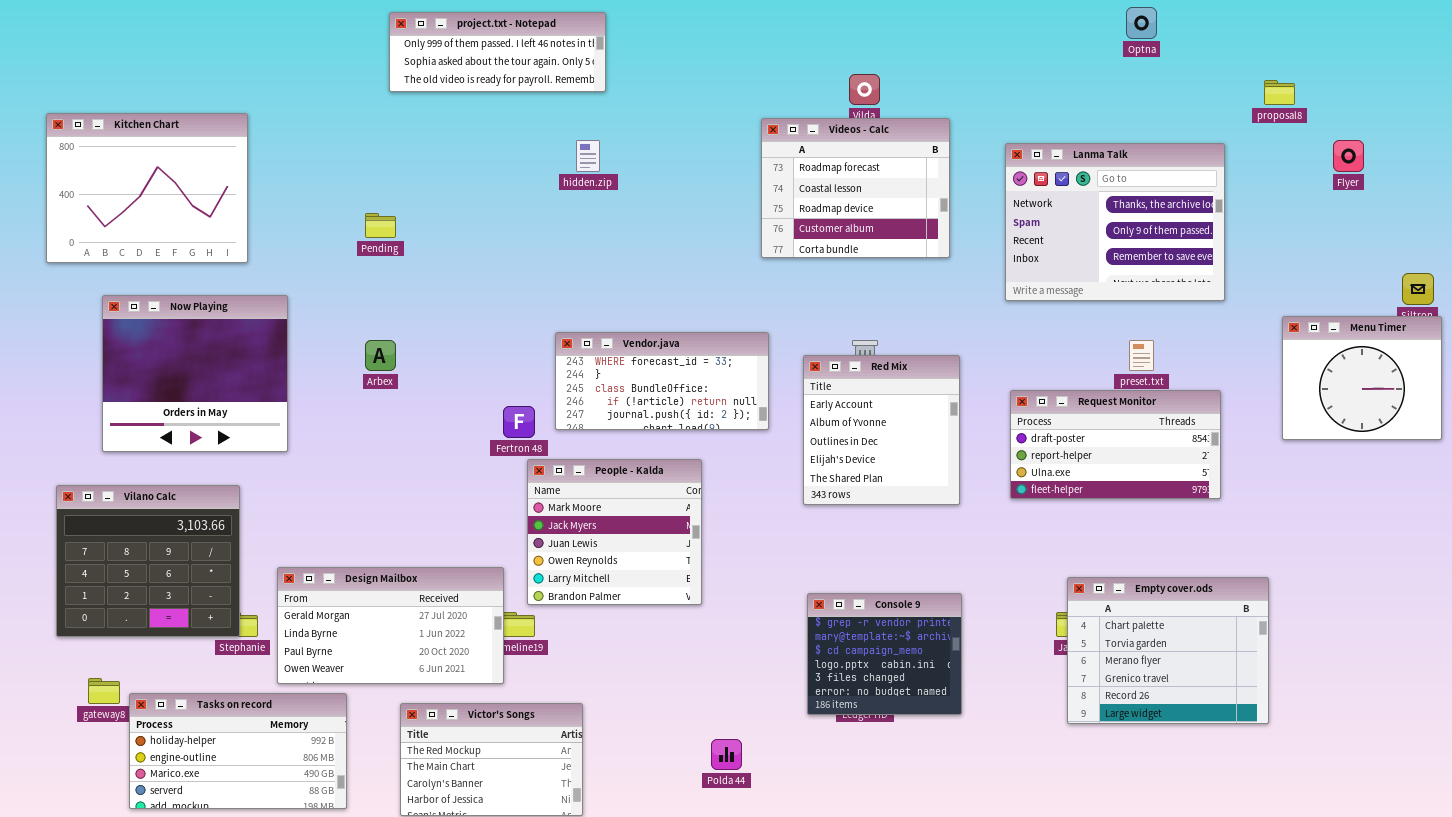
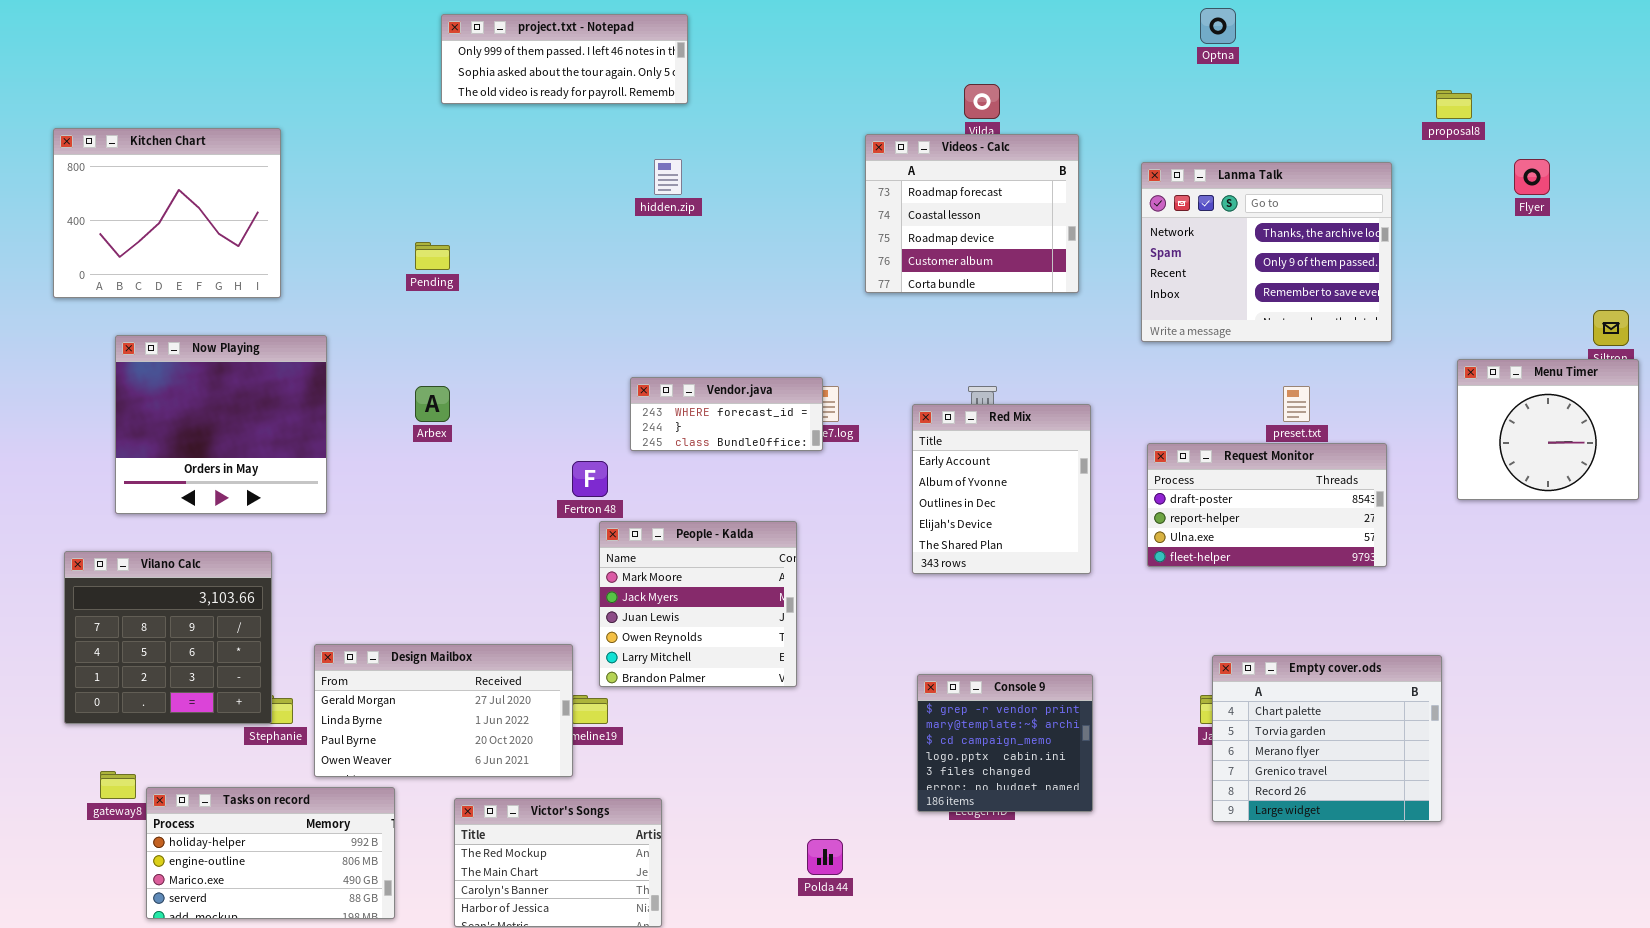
Optna: [1126,7,1157,39] -> [1200,8,1236,44], moved
Vendor.java: [555,332,769,430] -> [630,377,823,451], resized

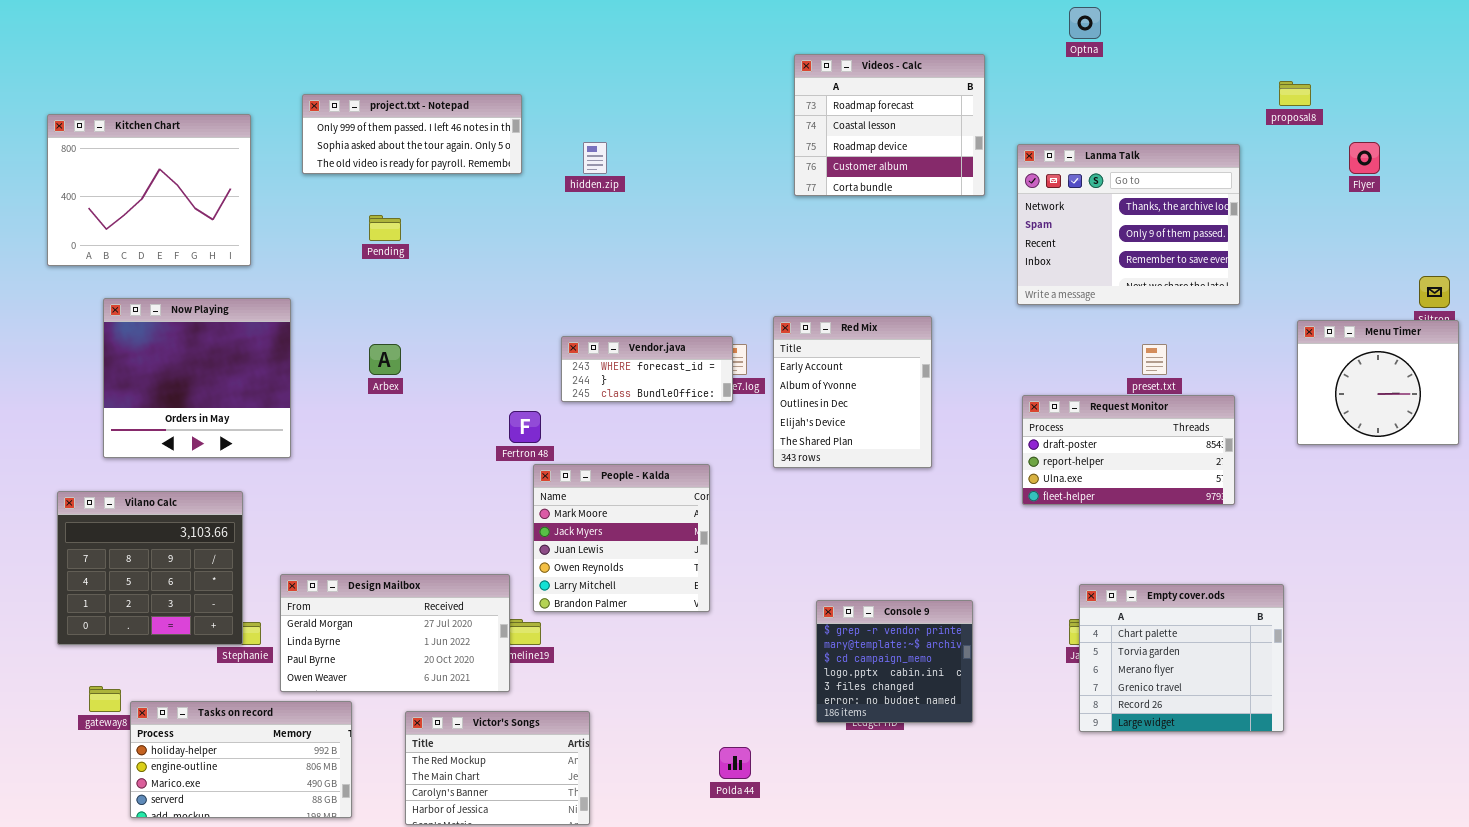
project.txt - Notepad: [441,14,688,104] -> [302,94,522,174], moved
Videos - Calc: [865,134,1079,293] -> [794,54,985,196], moved
Red Mix: [912,404,1091,574] -> [773,316,932,468], moved

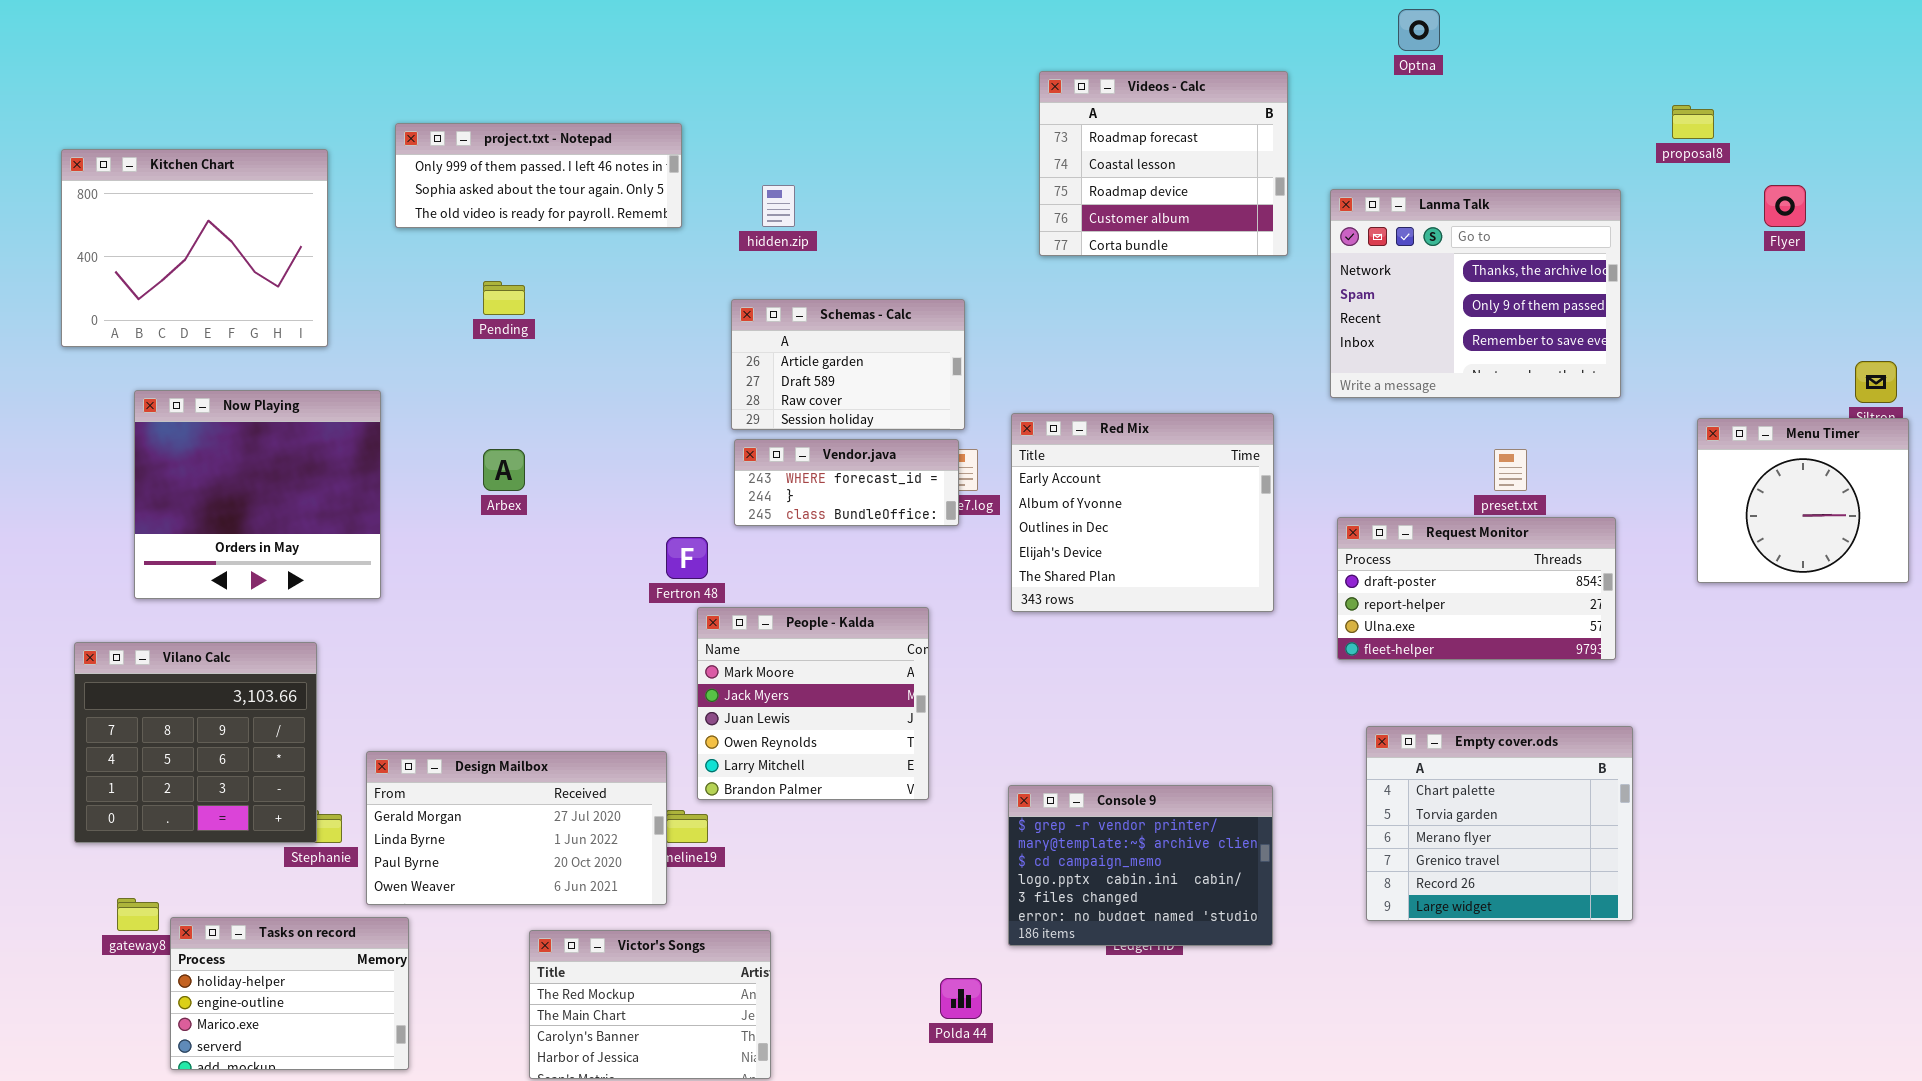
Schemas - Calc: none -> [731,299,965,430], opened
Red Mix: [773,316,932,468] -> [1011,413,1274,612], resized
Empty cover.ods: [1079,584,1284,732] -> [1366,726,1633,921], moved
Console 9: [816,600,973,723] -> [1008,785,1273,946], resized
Tasks on record: [130,701,352,818] -> [170,917,409,1070], resized

